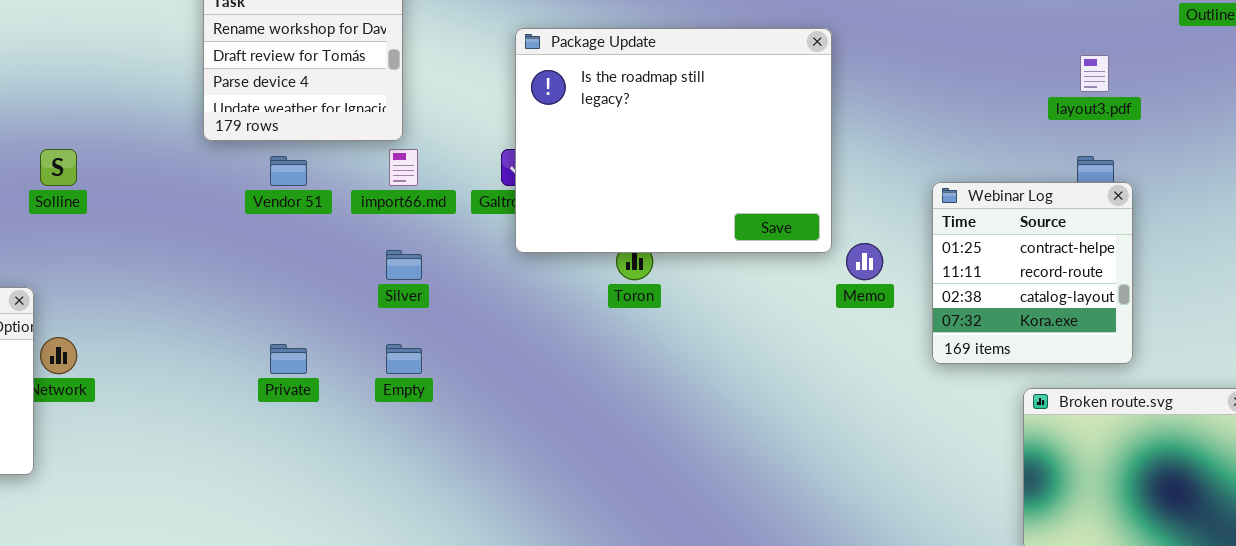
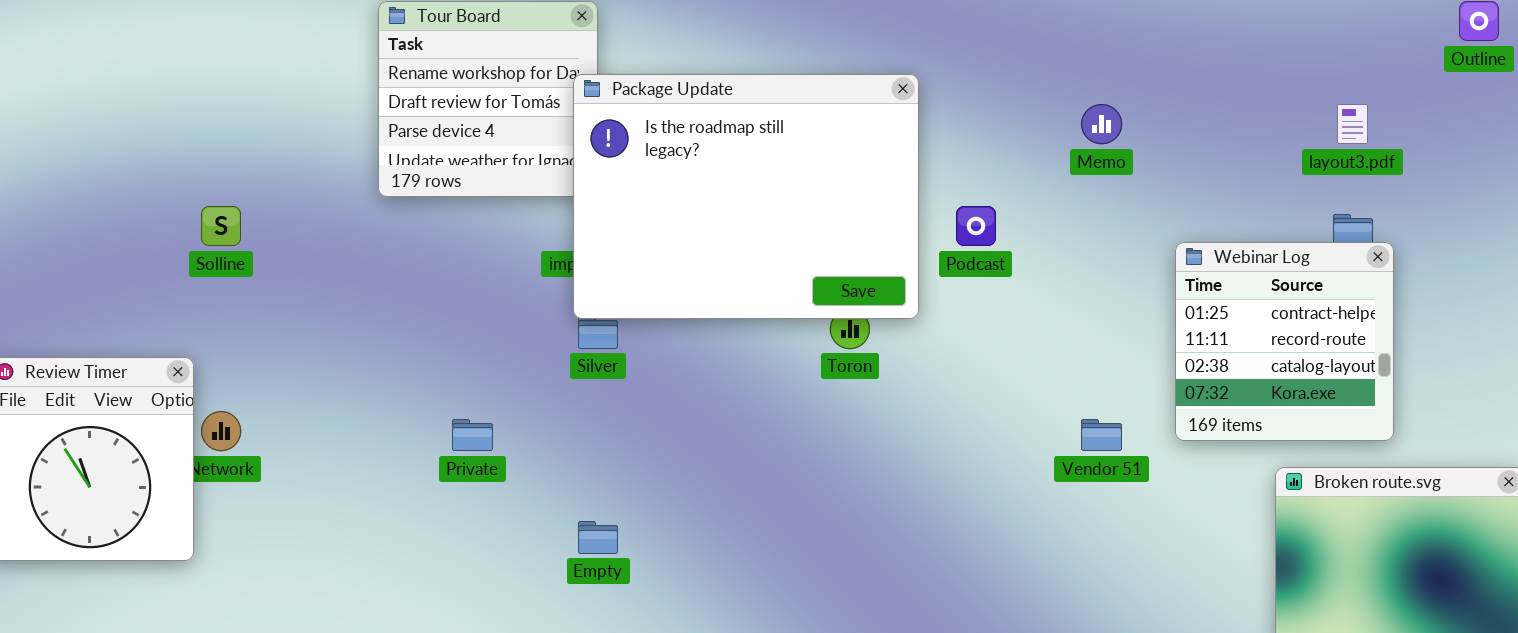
Package Update: [515,28,832,253] -> [573,74,919,319], moved
Vendor 51: [270,156,307,186] -> [1081,419,1122,451], moved
Memo: [846,243,883,280] -> [1081,104,1122,144], moved
Empty: [386,344,422,374] -> [578,521,618,554], moved

